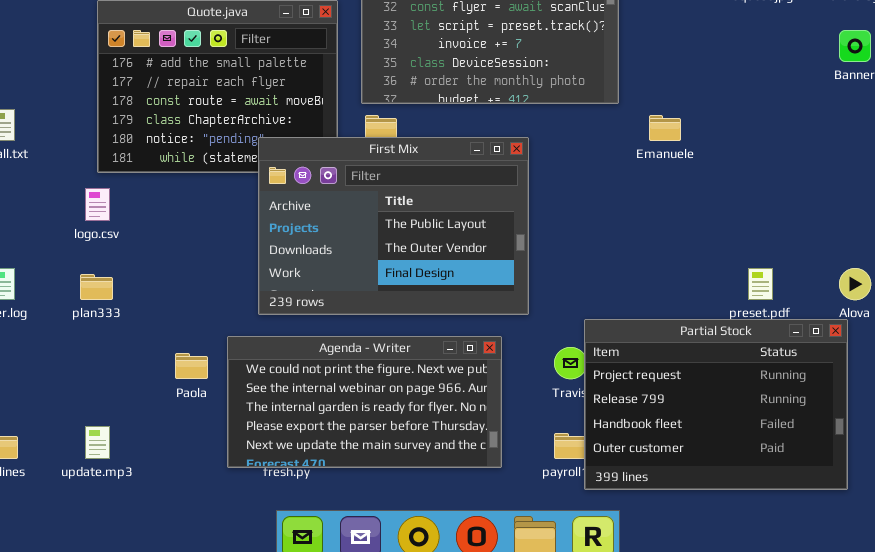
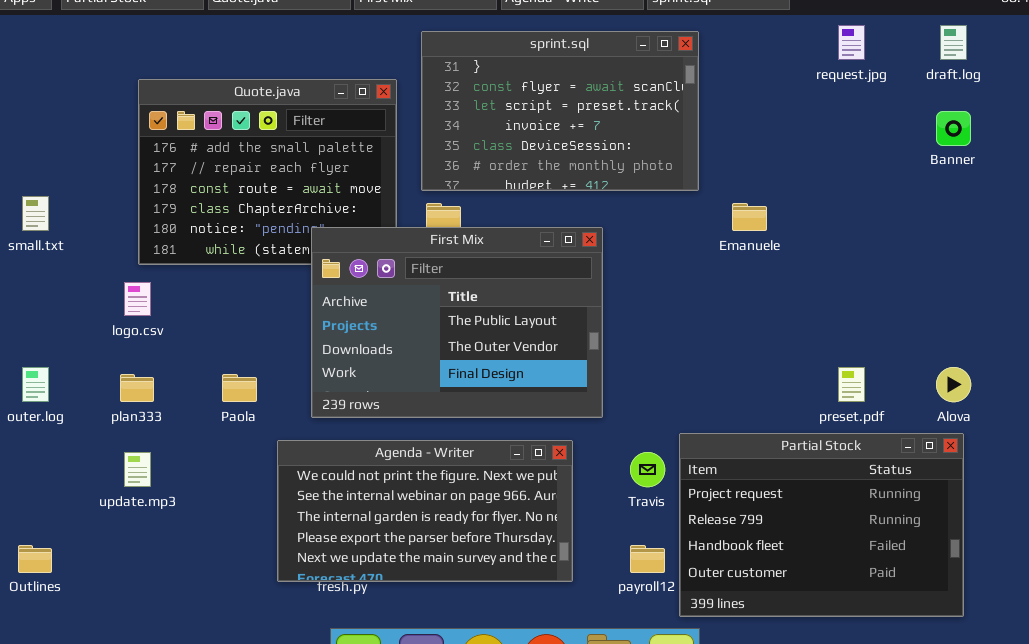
Partial Stock: [584,319,848,490] -> [679,433,964,617], moved
Paola: [175,353,208,379] -> [222,374,257,402], moved
update.mp3: [85,426,110,459] -> [124,452,151,487], moved

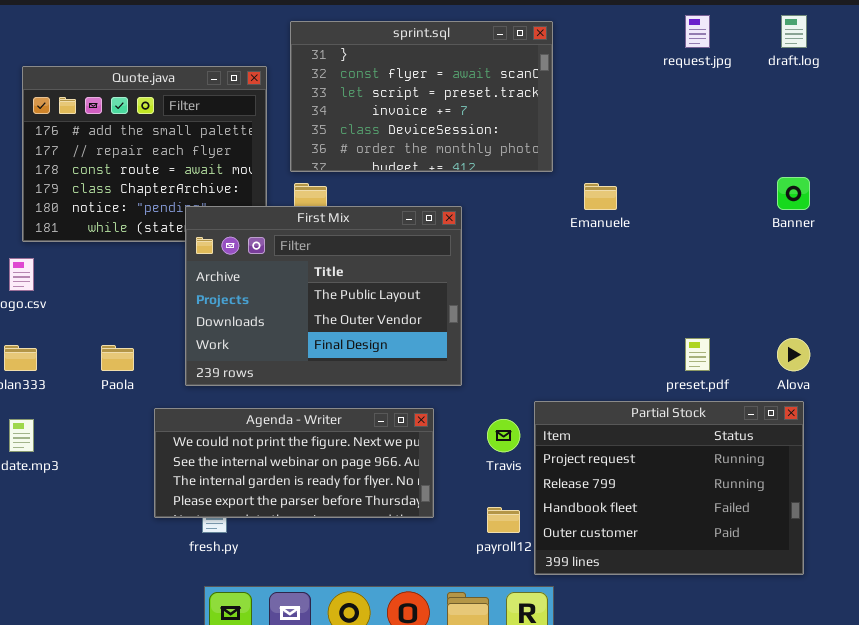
Banner: [936,111,971,146] -> [777,177,810,210], moved
Agenda - Writer: [277,440,573,582] -> [154,408,434,518], resized

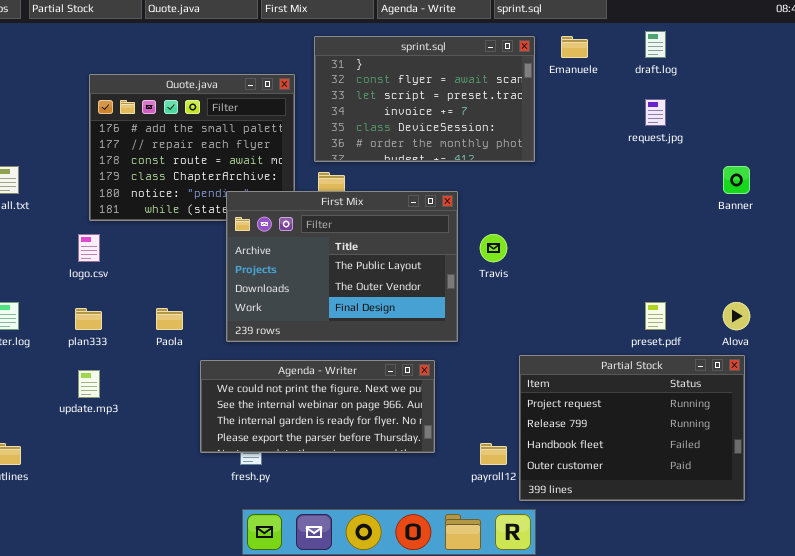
request.jpg: [685,15,710,48] -> [645,99,666,126], moved
draft.log: [781,15,807,48] -> [645,31,666,58], moved
Emanuele: [584,183,617,210] -> [561,36,588,58], moved
Travis: [487,419,520,452] -> [480,234,507,262], moved

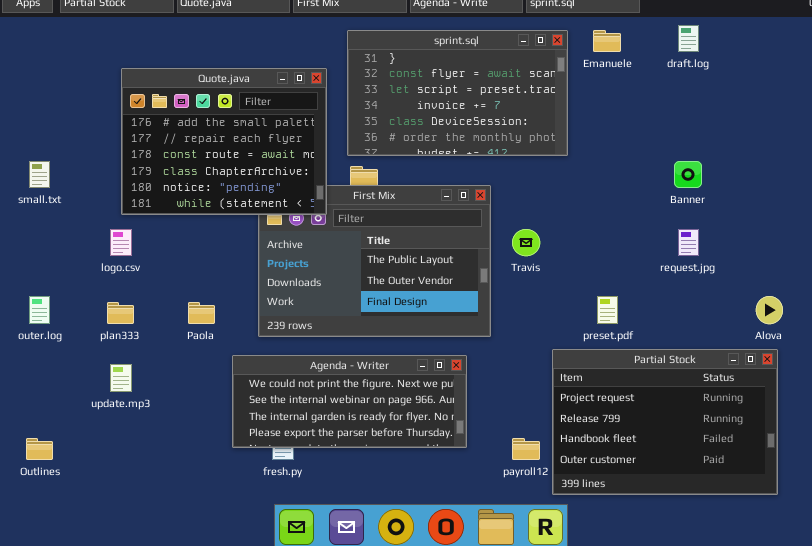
Quote.java: [89,74,295,221] -> [121,68,327,215], raised
request.jpg: [645,99,666,126] -> [678,229,699,256], moved
Banner: [723,166,750,194] -> [674,161,702,188], moved
preset.pdf: [645,302,666,330] -> [597,296,618,324], moved

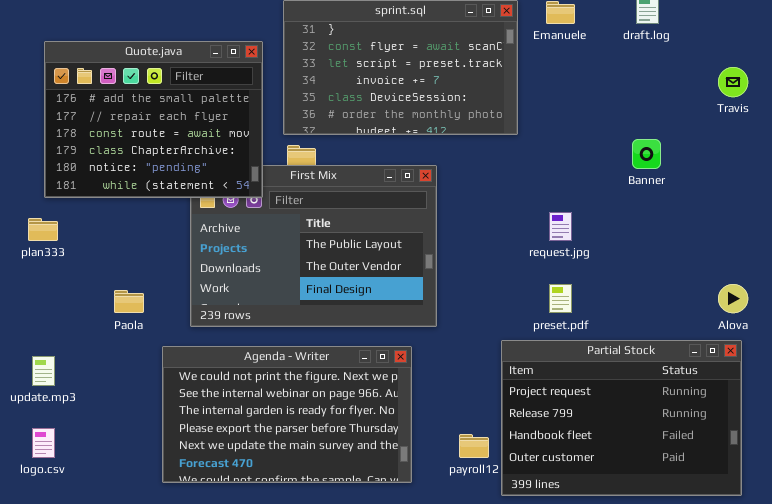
logo.csv: [110,229,132,256] -> [32,428,55,458], moved
Travis: [512,229,540,256] -> [718,67,748,97], moved
request.jpg: [678,229,699,256] -> [549,212,572,241], moved
plan333: [107,302,134,324] -> [28,218,58,241], moved
Agenda - Writer: [232,355,467,448] -> [162,346,412,483], resized

